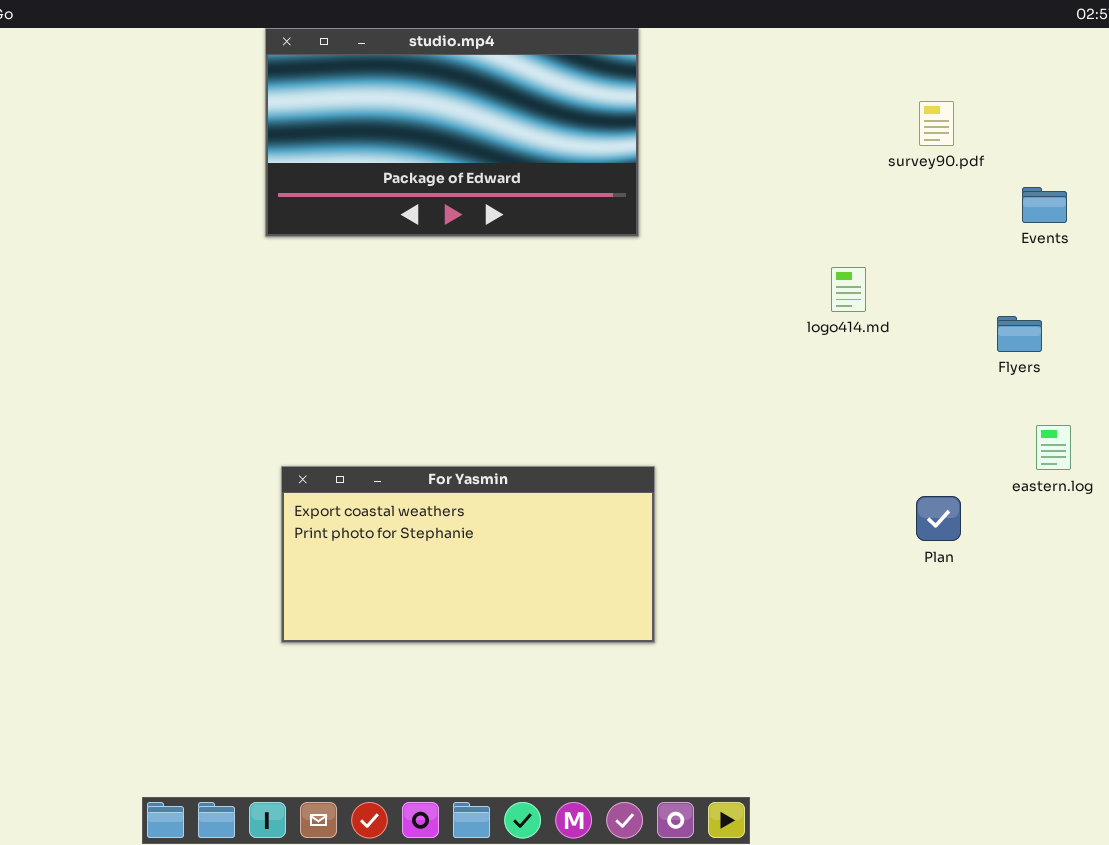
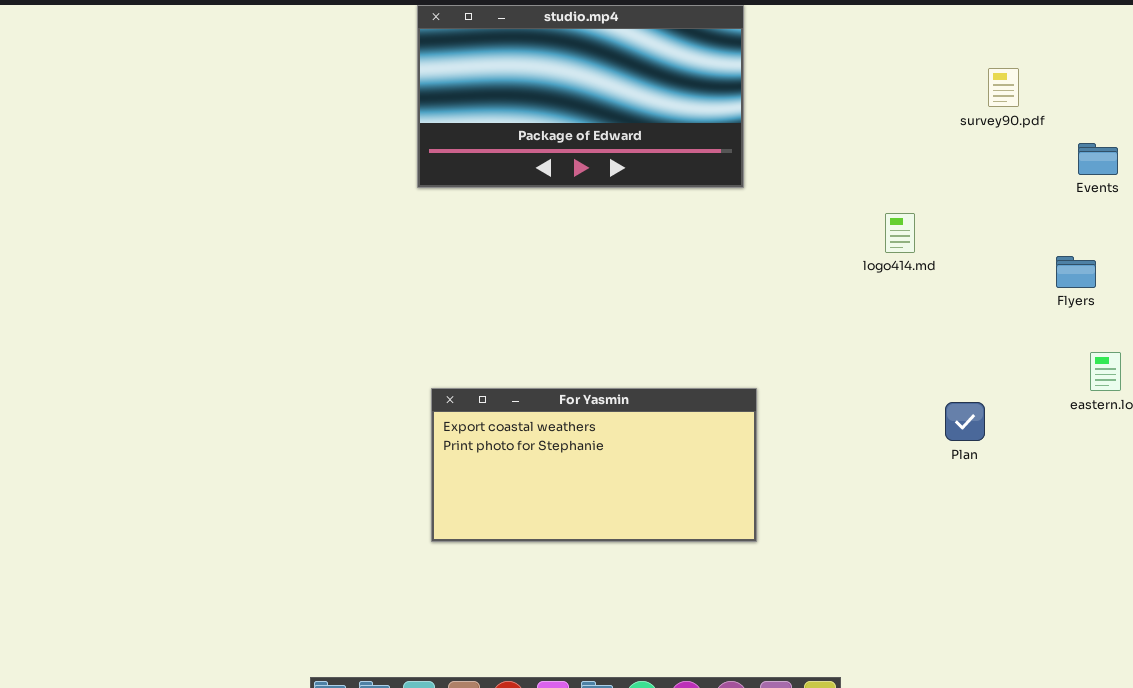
logo414.md: [831,267,866,312] -> [885,213,915,253], moved
Plan: [916,496,961,541] -> [945,402,985,441], moved

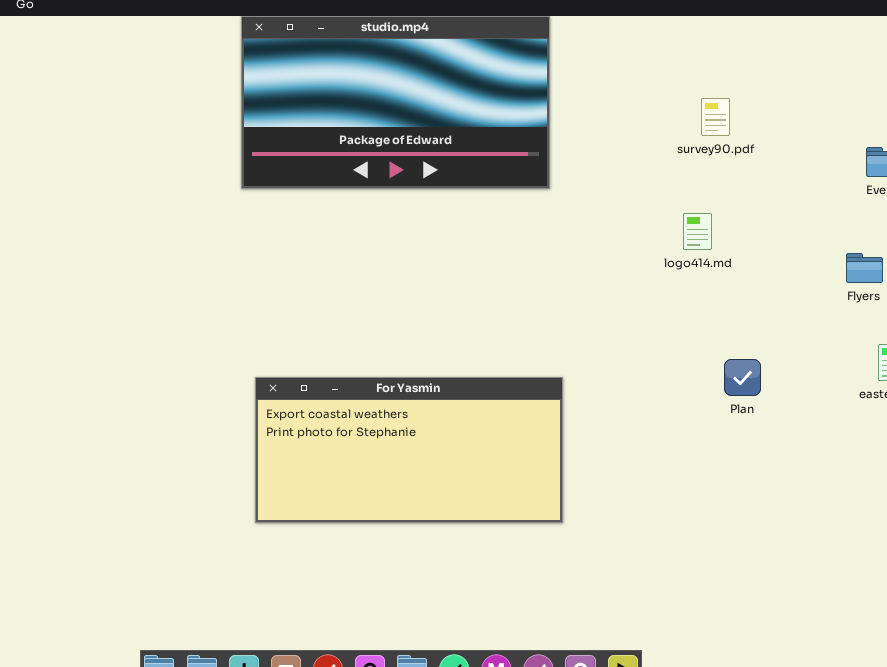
survey90.pdf: [988,68,1019,107] -> [701,98,730,136], moved
Plan: [945,402,985,441] -> [724,359,761,396], moved

